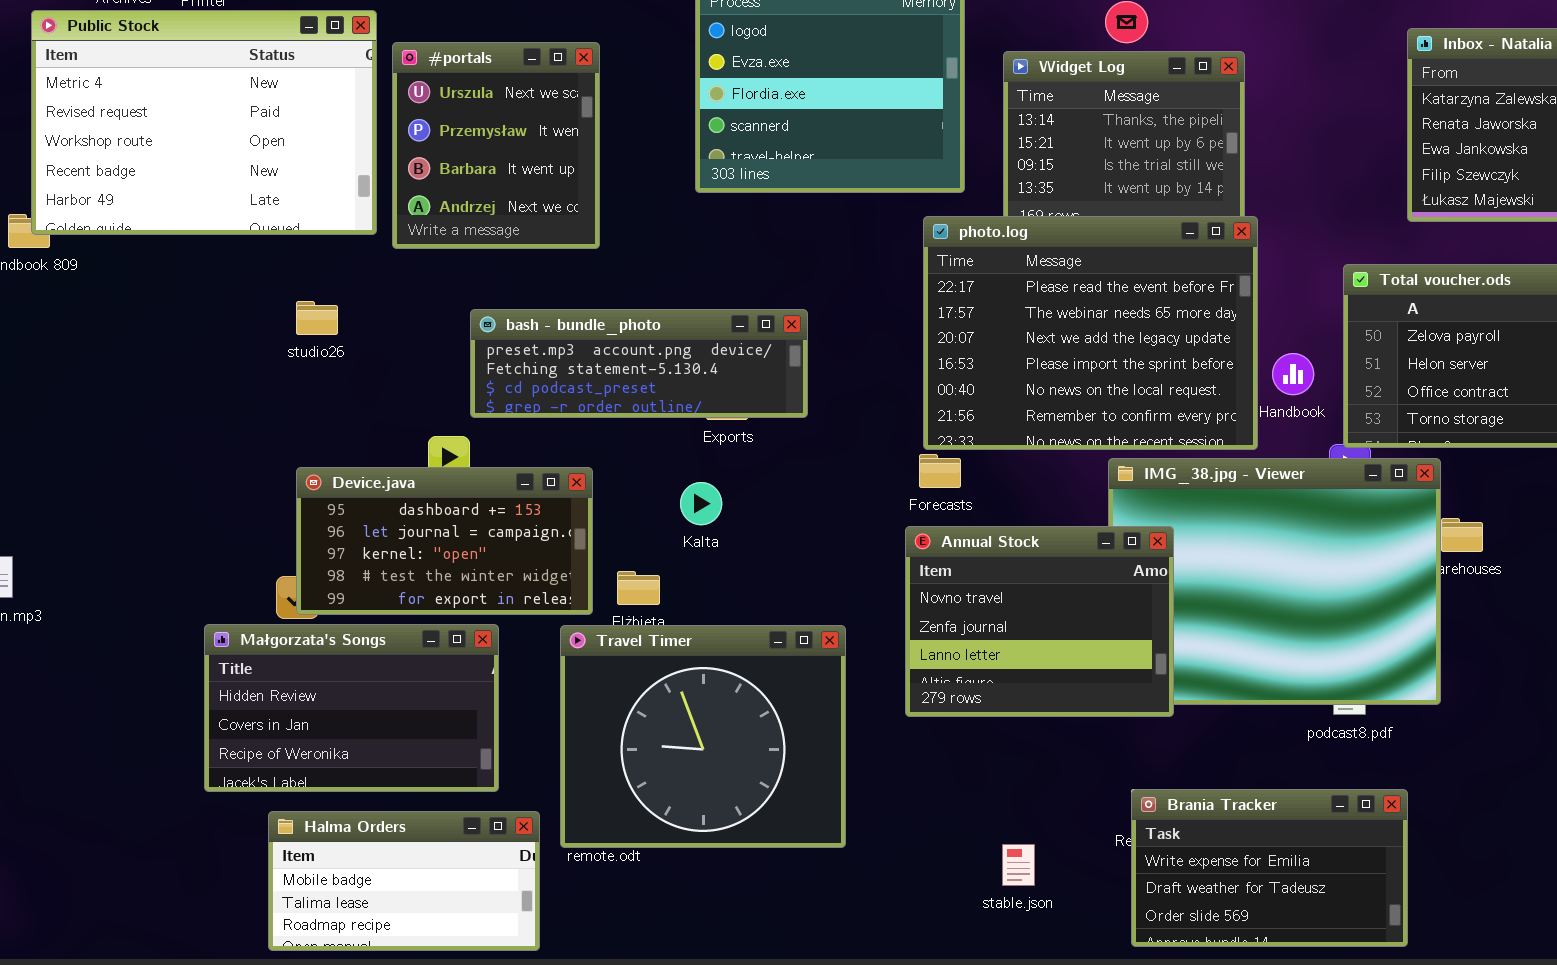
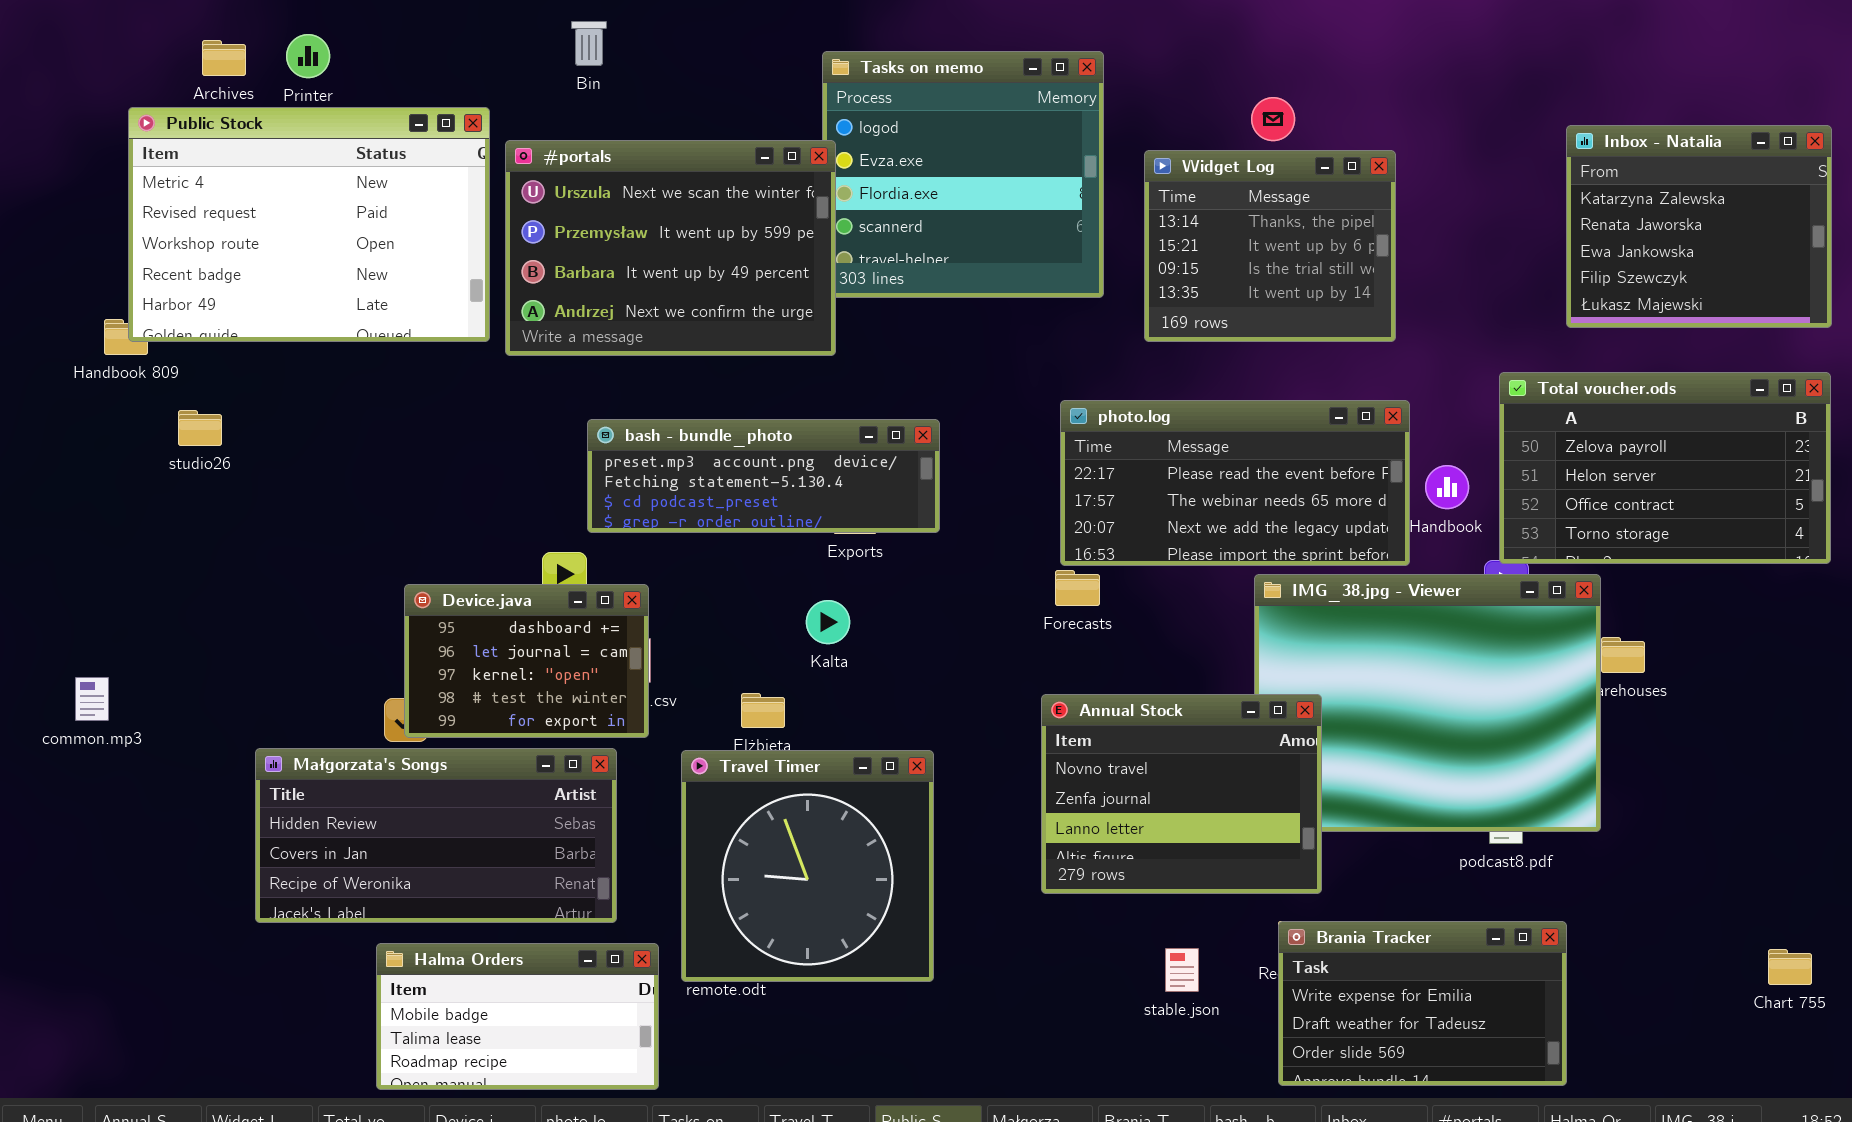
#portals: [392,42,600,249] -> [505,140,836,356], resized
photo.log: [923,216,1258,450] -> [1060,400,1410,566], resized
studio26: [296,301,338,335] -> [178,410,222,446], moved
Device.java: [296,467,593,615] -> [404,584,649,738], resized
Annual Stock: [905,526,1174,717] -> [1041,694,1322,894], moved
Małgorzata's Songs: [204,624,499,792] -> [255,748,617,923], resized
Travel Timer: [560,625,846,848] -> [681,750,934,982], resized
stable.json: [1002,844,1035,886] -> [1165,948,1199,992], moved

